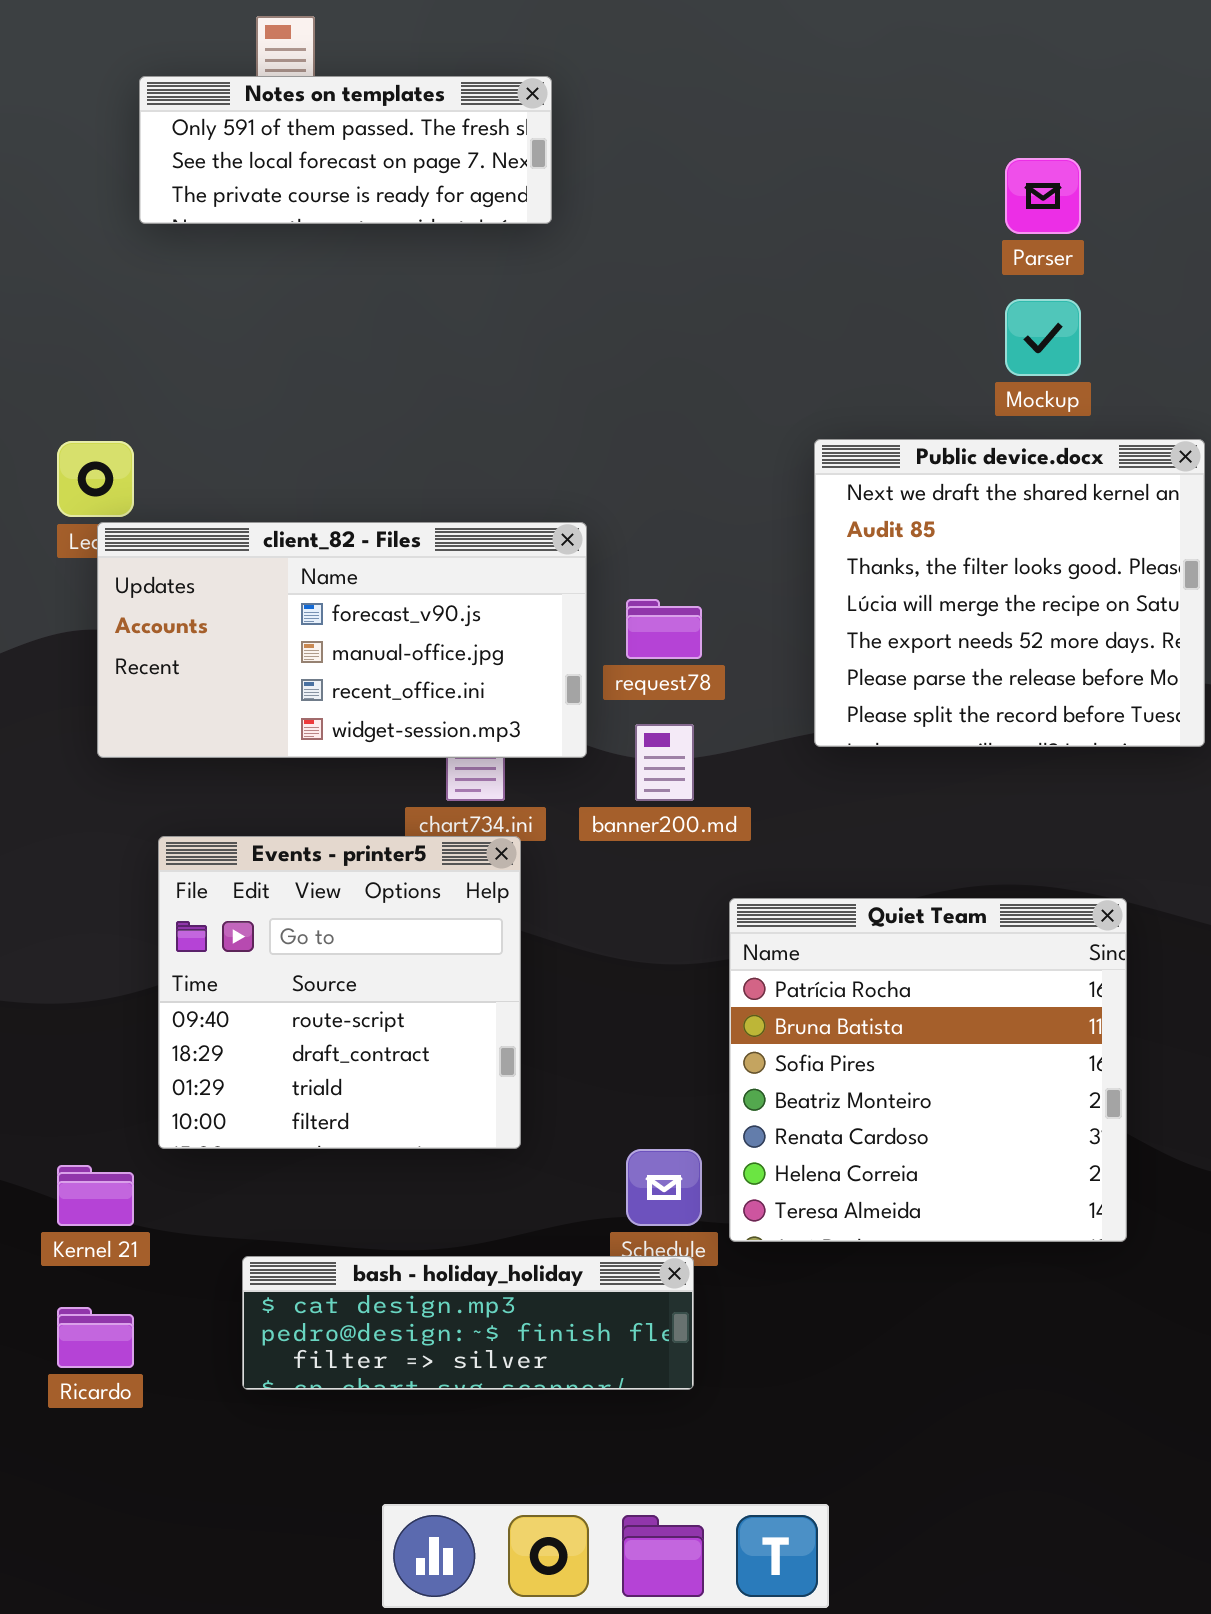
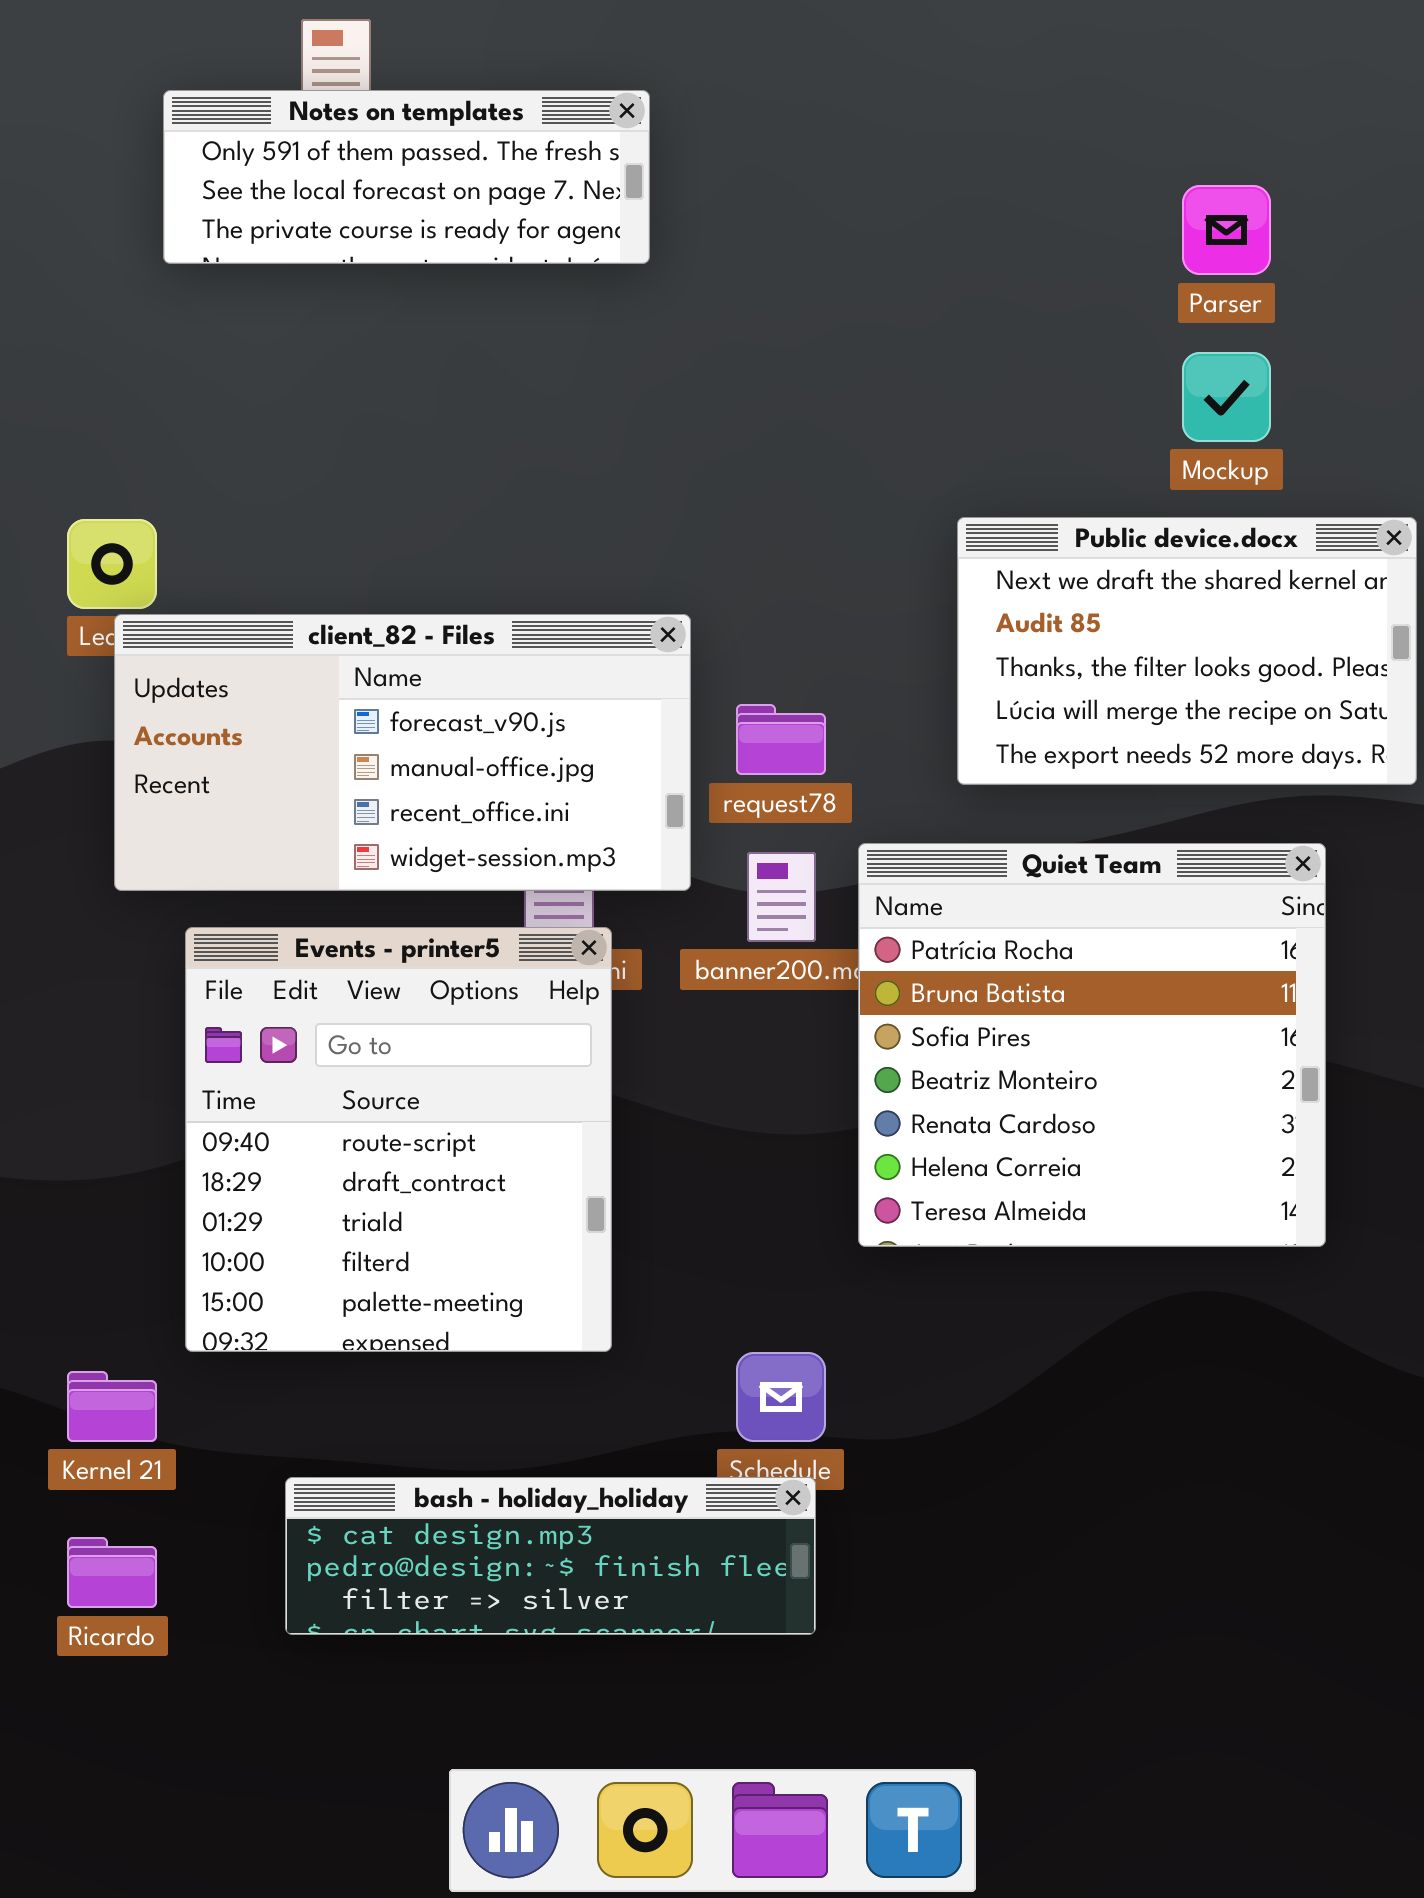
Public device.docx: [814,439,1205,747] -> [957,517,1417,785], resized
Events - printer5: [158,836,521,1149] -> [185,927,612,1352], resized
Quiet Team: [729,898,1127,1242] -> [858,843,1326,1247], moved

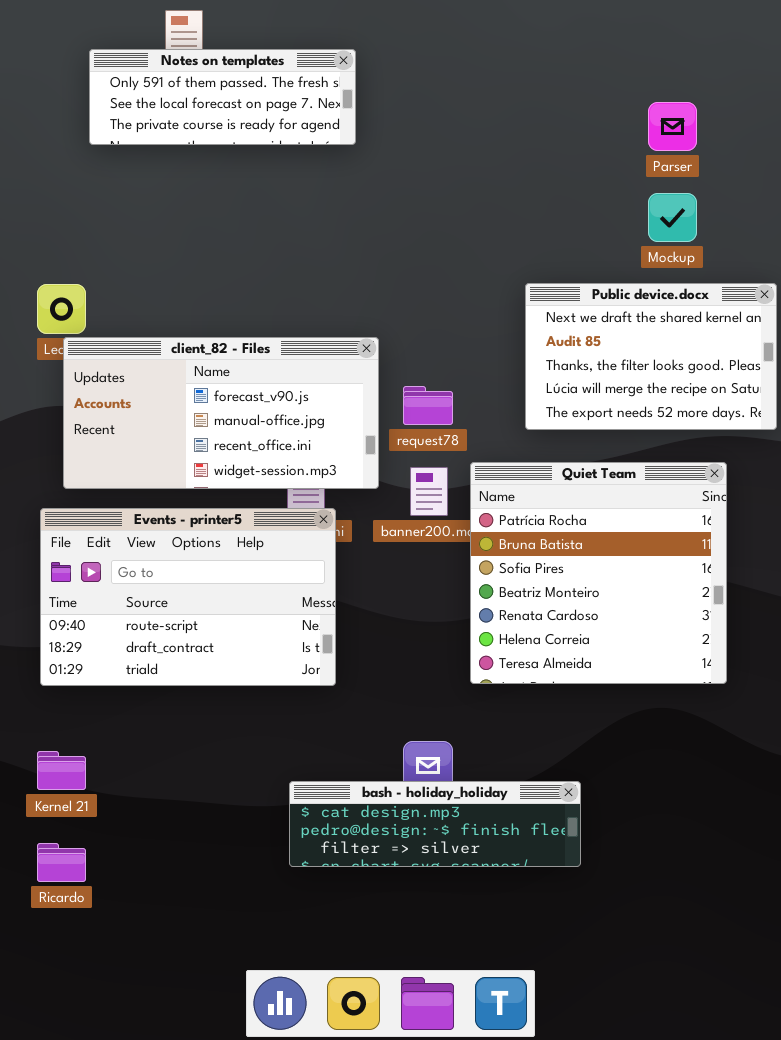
Events - printer5: [185,927,612,1352] -> [40,508,336,686], resized
bash - holiday_holiday: [285,1477,816,1635] -> [289,781,581,867], moved

